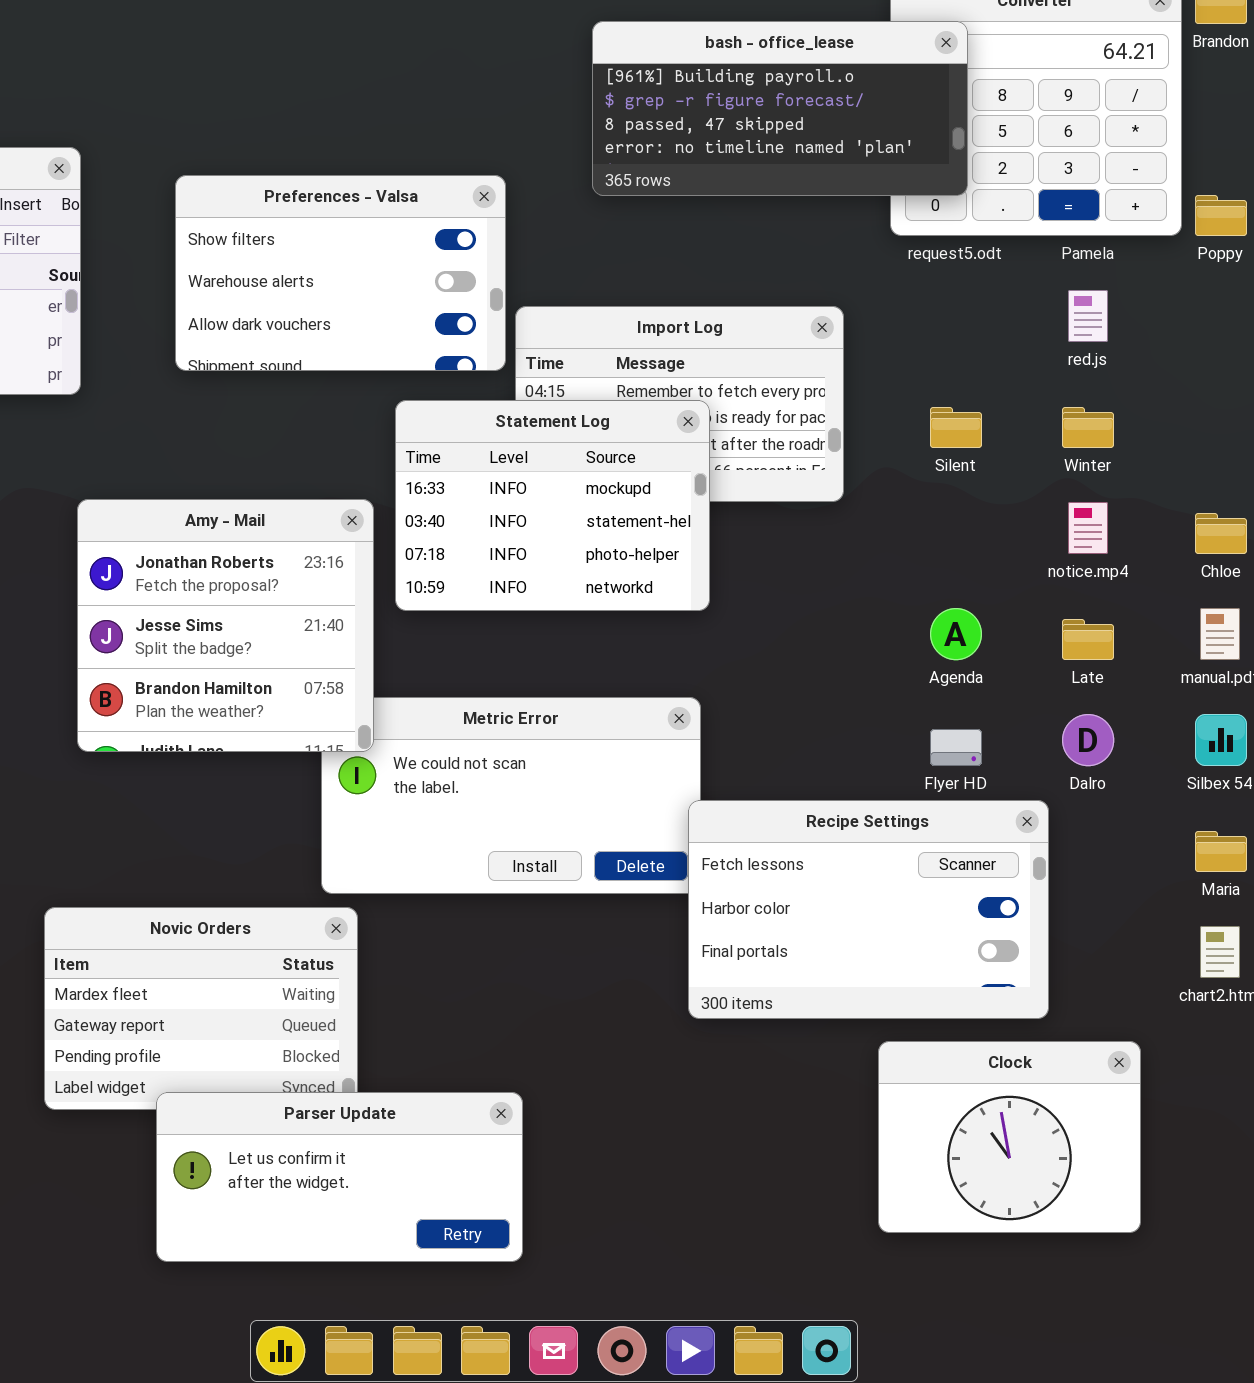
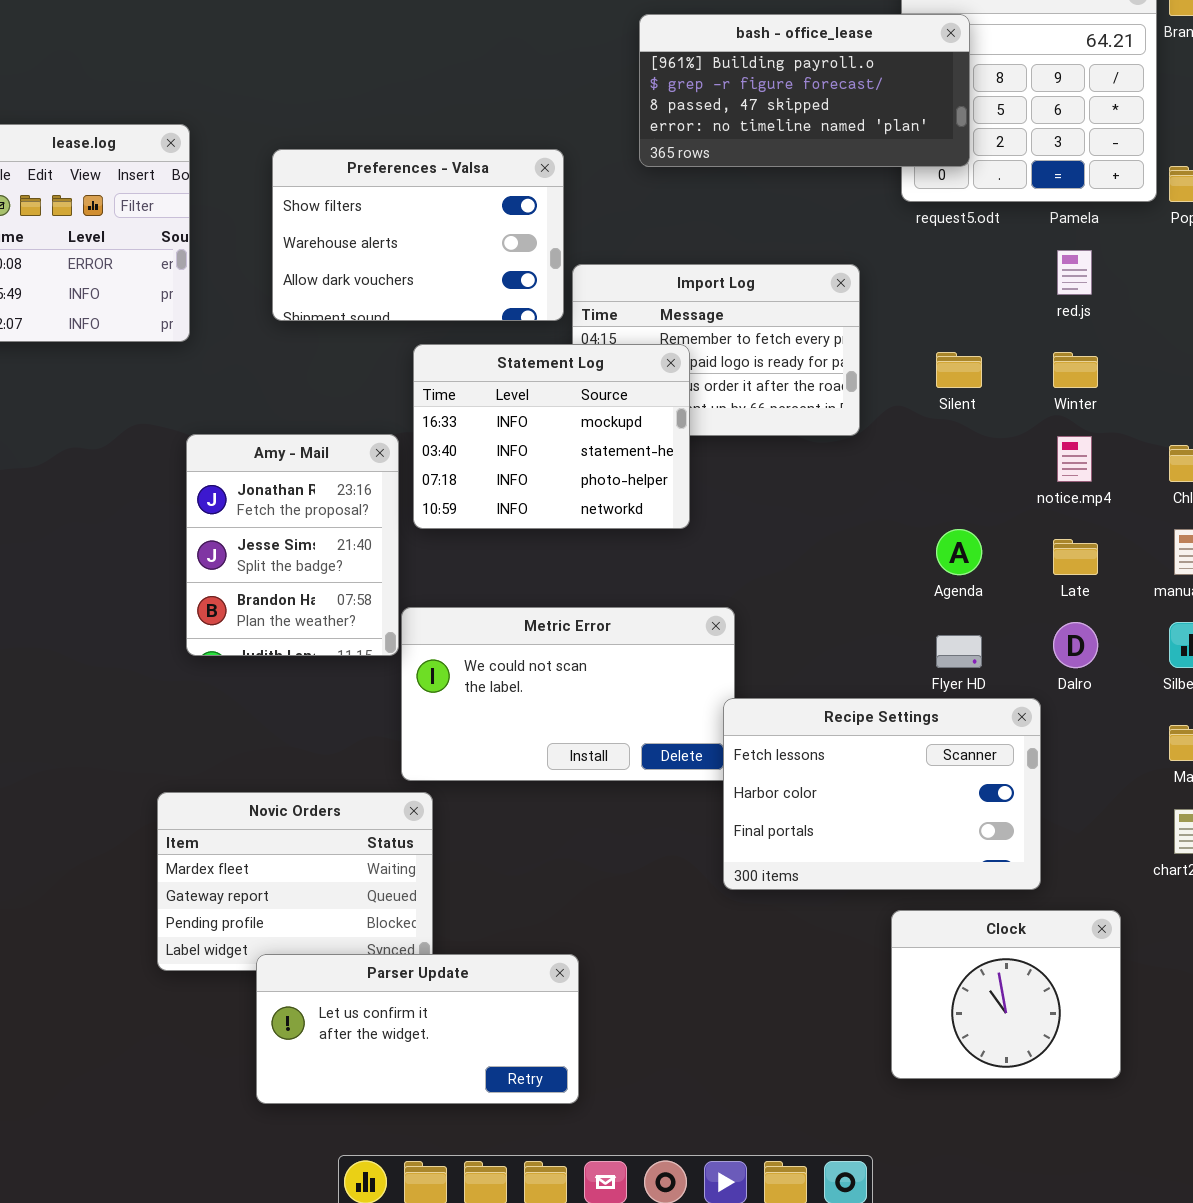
Statement Log: [395,400,710,611] -> [413,344,690,529], moved
Amy - Mail: [77,499,374,752] -> [186,434,399,656], resized

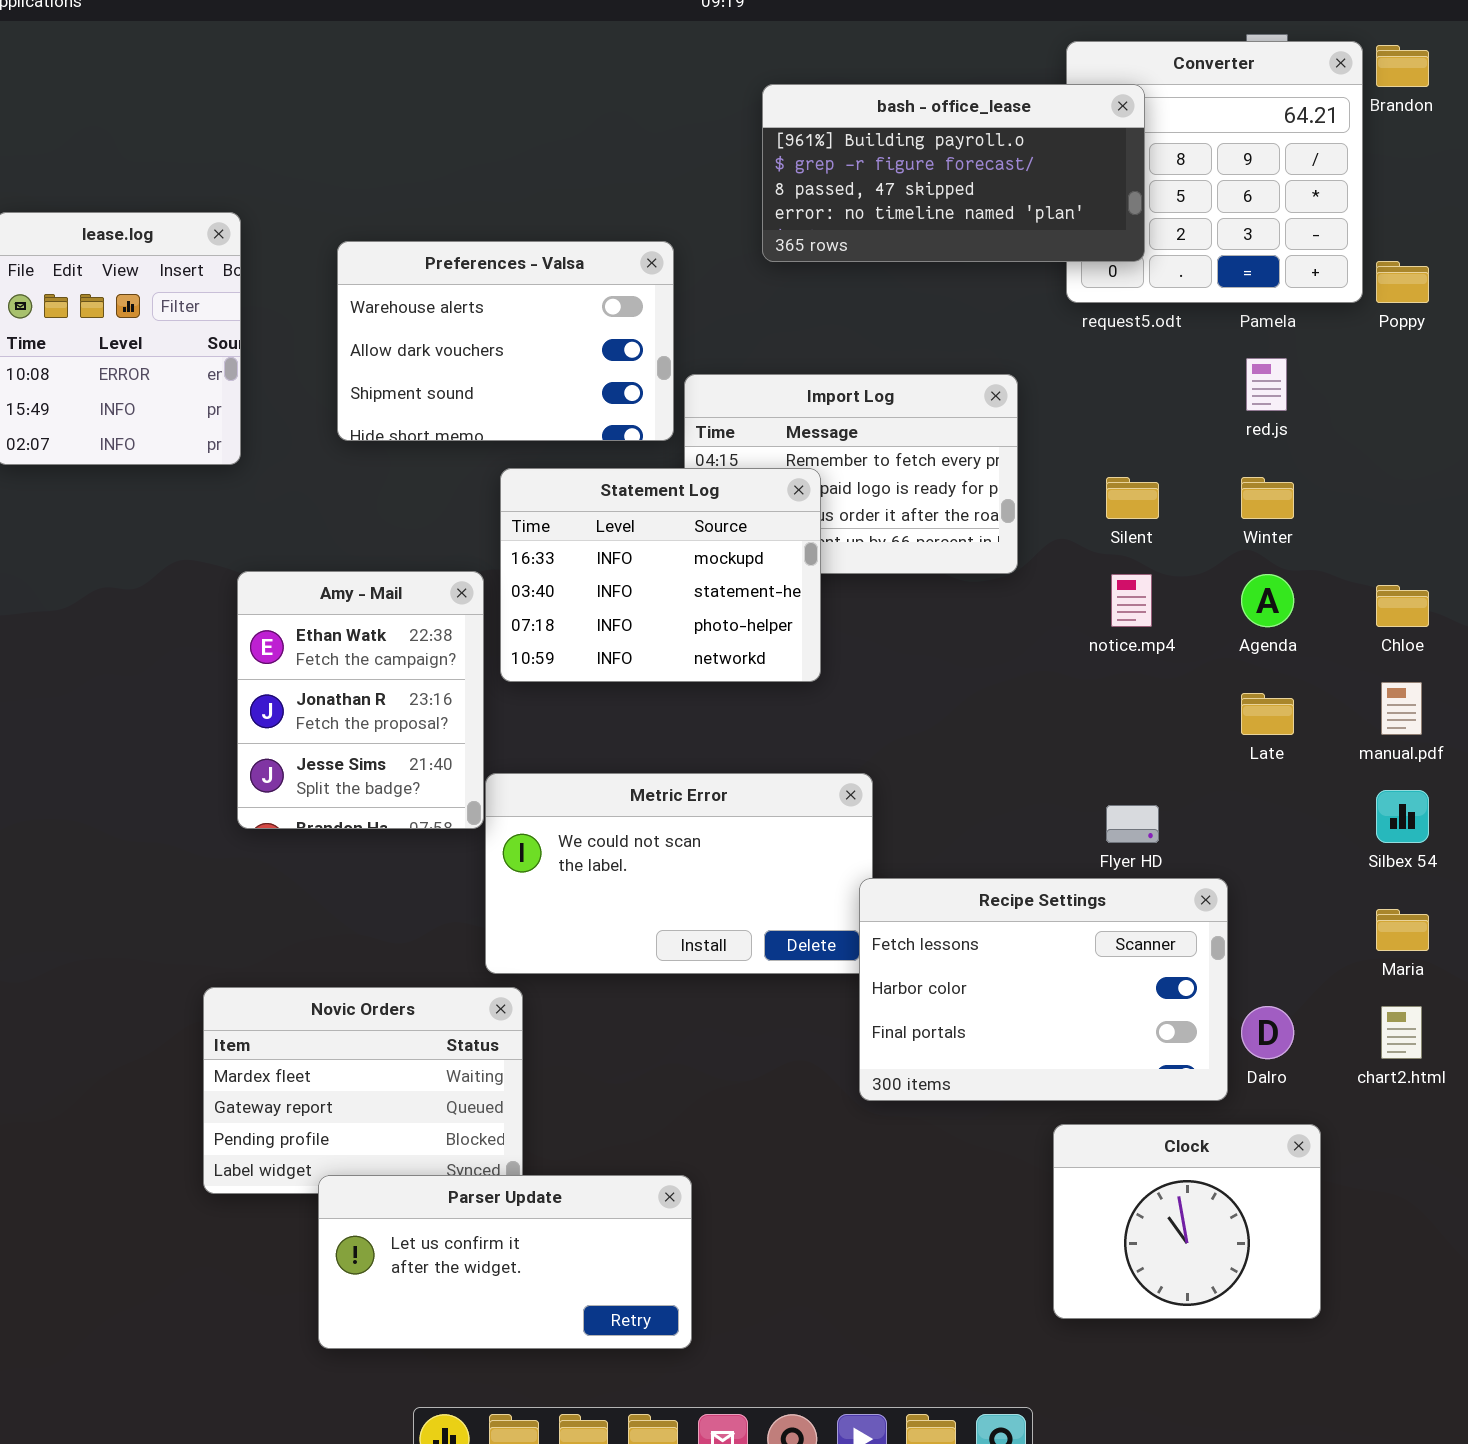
Preferences - Valsa: [272,149,564,321] -> [337,241,674,441], scrolled down 1 row
Amy - Mail: [186,434,399,656] -> [237,571,484,829], scrolled up 1 row
notice.mp4: [1057,436,1092,482] -> [1111,574,1152,627], moved
Agenda: [936,529,982,575] -> [1241,574,1294,627], moved
Dalro: [1053,622,1098,668] -> [1241,1006,1294,1059], moved

